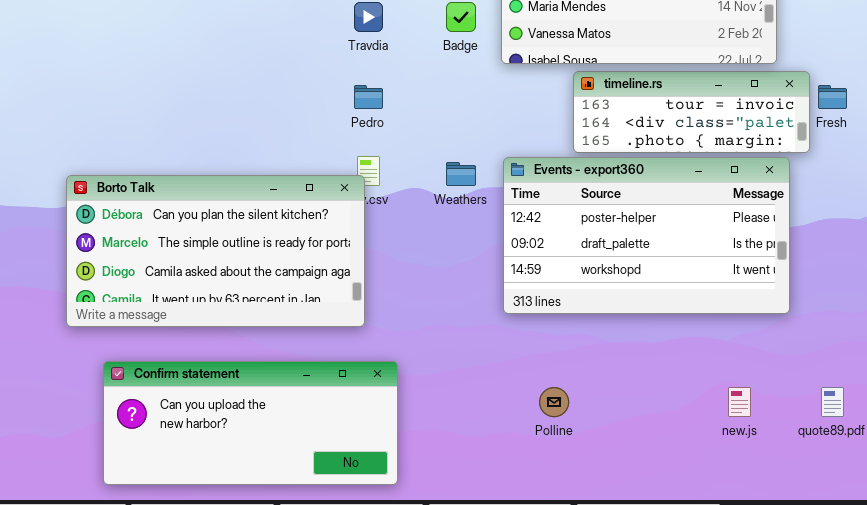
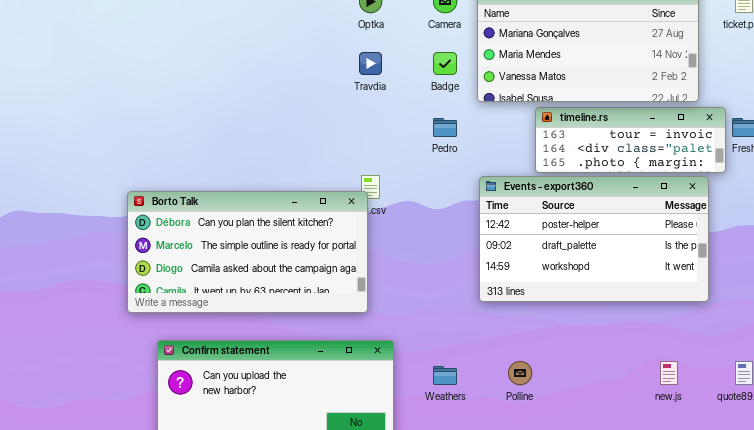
Pedro: [354,85,383,109] -> [433,118,457,137], moved
Weathers: [446,162,476,186] -> [433,366,457,385], moved

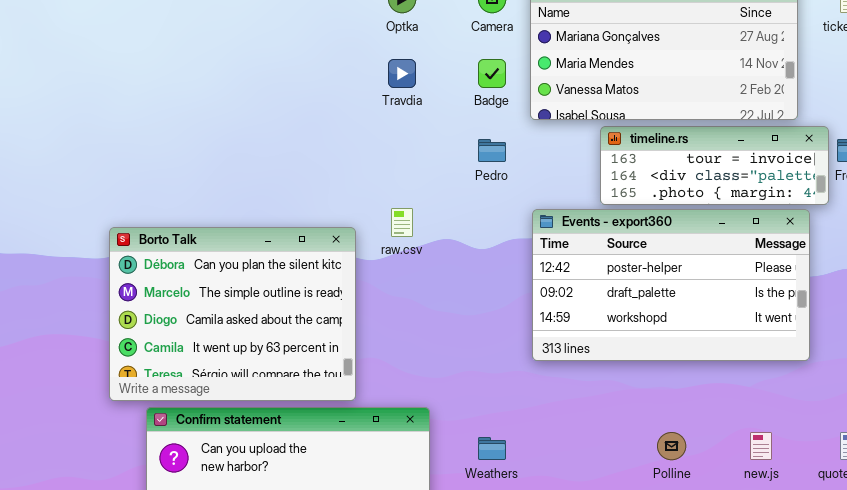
Borto Talk: [127,191,368,313] -> [109,227,356,401], resized
Polline: [508,361,532,385] -> [657,432,686,460], moved

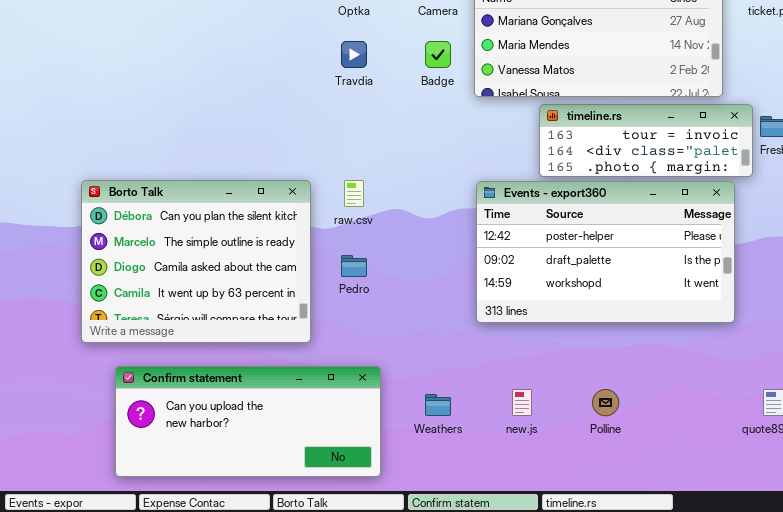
Pedro: [478,139,506,162] -> [341,255,367,277], moved
Borto Talk: [109,227,356,401] -> [81,180,311,343], moved
new.js: [750,432,772,460] -> [512,389,532,416], moved

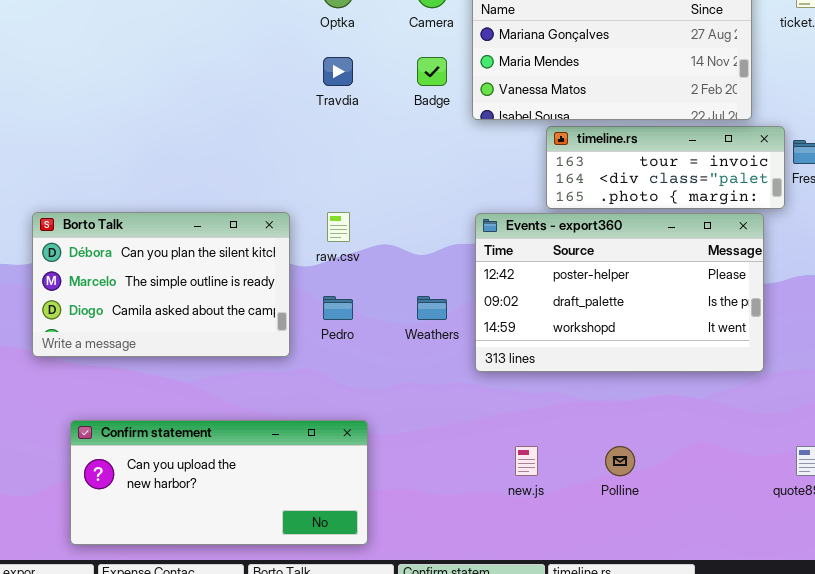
Borto Talk: [81,180,311,343] -> [32,212,290,357], resized
Weathers: [425,394,451,416] -> [417,296,447,320], moved

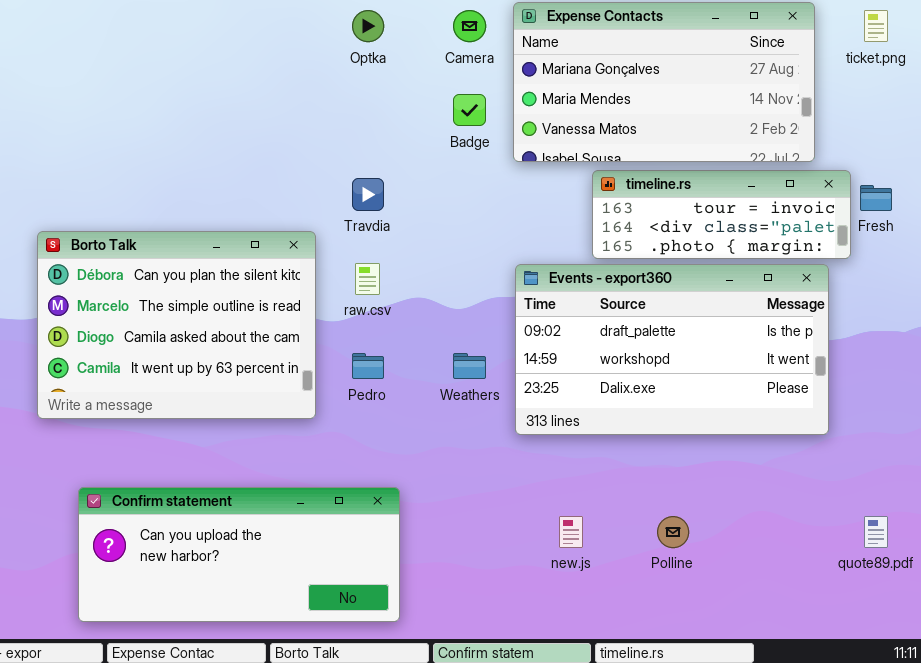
Travdia: [323,57,353,86] -> [352,178,384,211], moved
Borto Talk: [32,212,290,357] -> [37,231,316,419], resized
Events - export360: [475,213,764,372] -> [515,264,829,435], scrolled down 1 row

